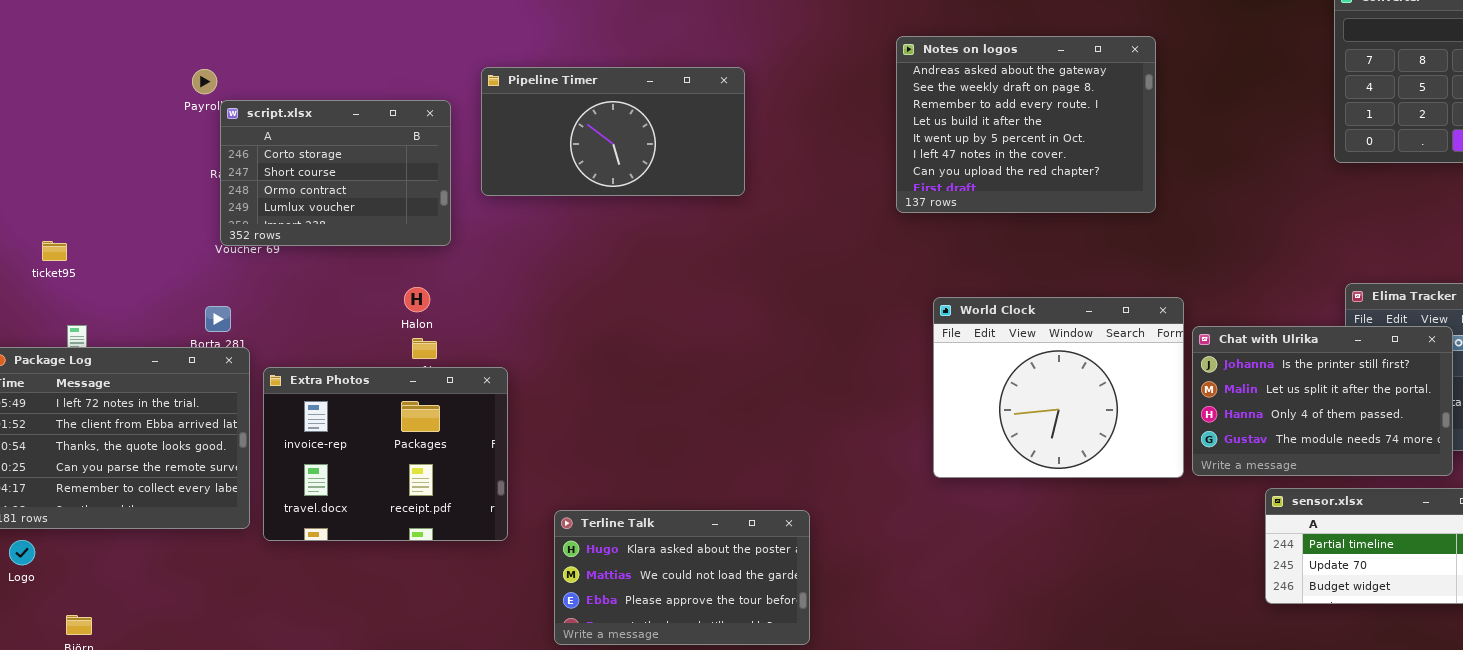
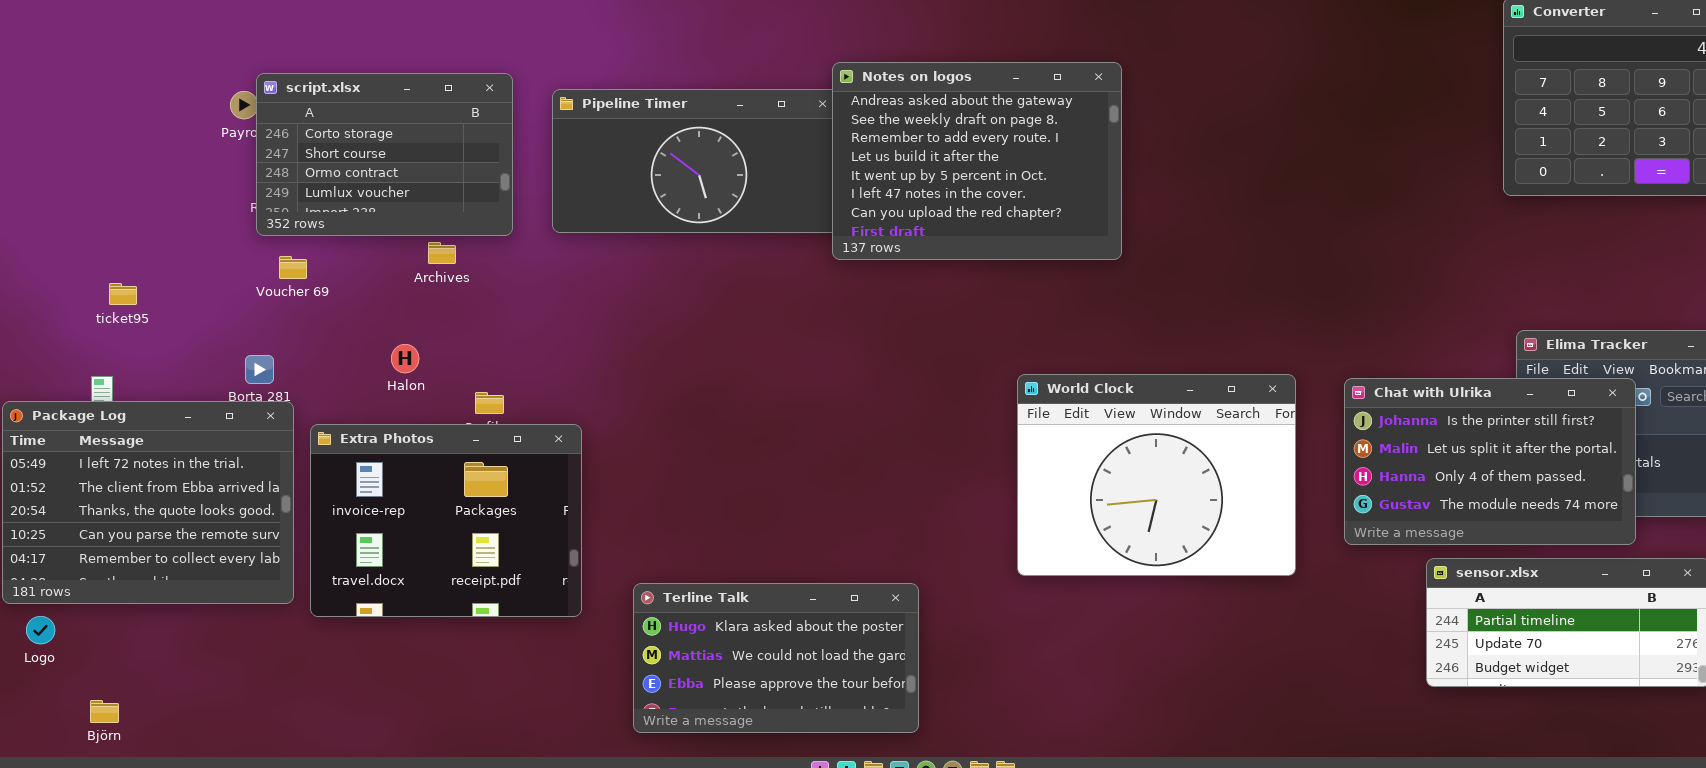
Notes on logos: [896,36,1156,213] -> [832,62,1122,260], moved
script.xlsx: [220,100,451,246] -> [256,73,513,236], moved
ticket95: [42,241,67,261] -> [109,283,137,305], moved
Halon: [404,287,430,312] -> [391,344,419,373], moved
World Clock: [933,297,1184,478] -> [1017,374,1296,576], moved

